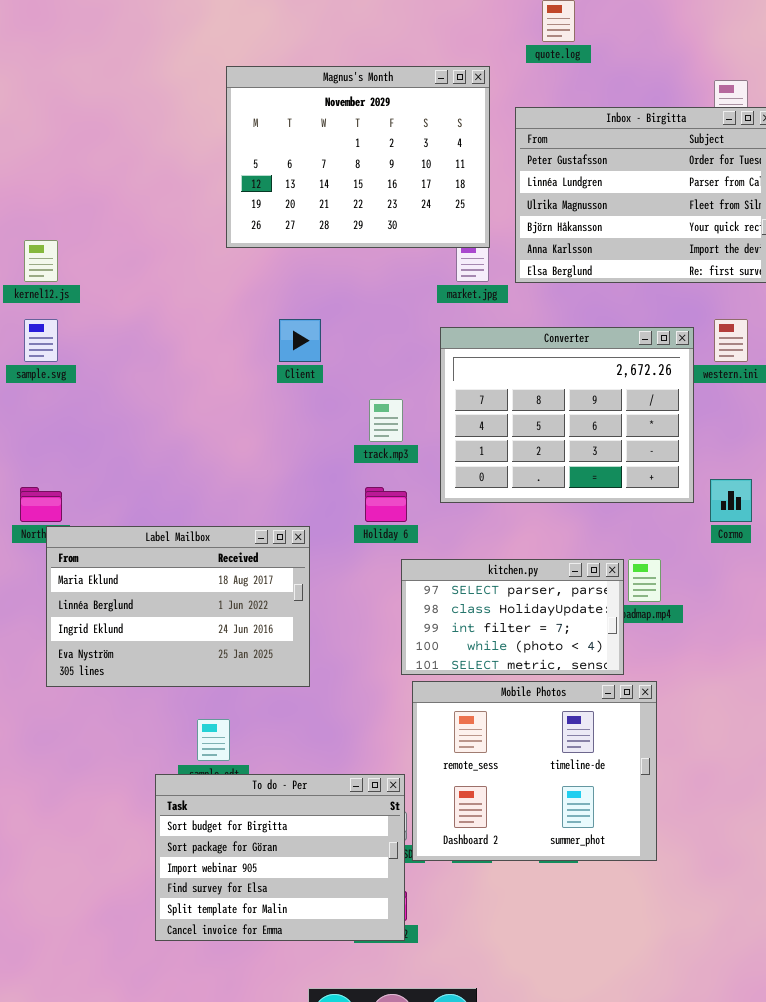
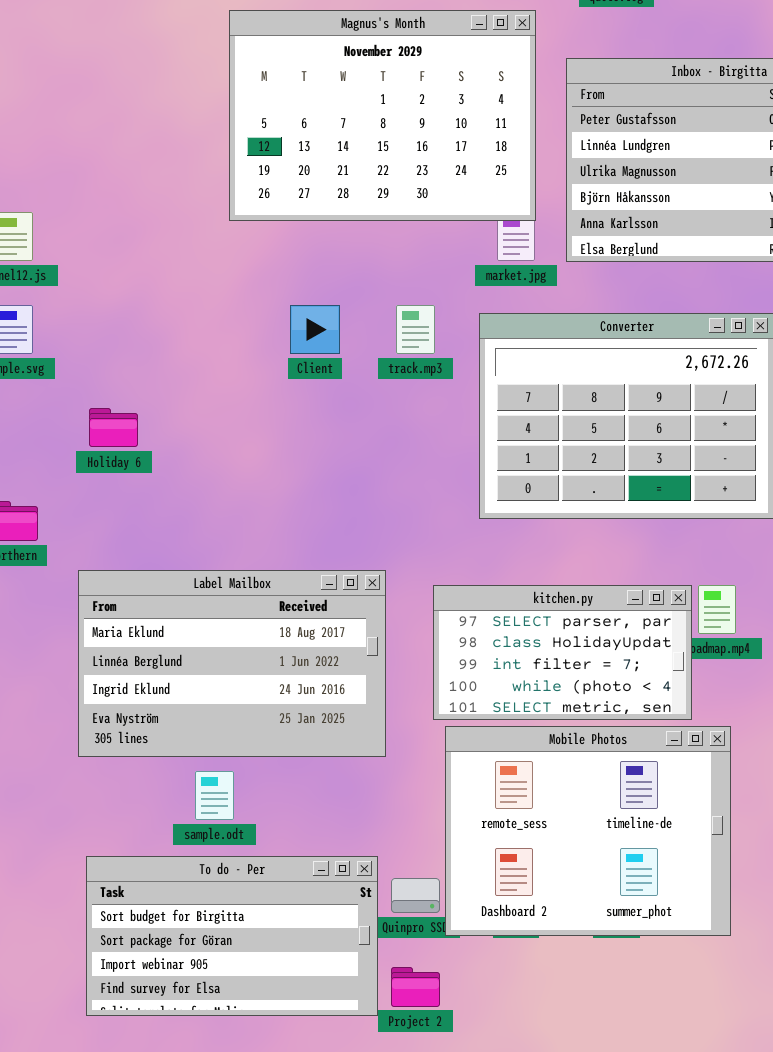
track.mp3: [369,399,403,442] -> [396,305,435,354], moved
Holiday 6: [365,487,407,522] -> [89,408,138,447], moved
Label Mailbox: [46,526,310,687] -> [78,570,386,757], moved
To do - Per: [155,774,405,941] -> [86,856,378,1016], moved, resized

